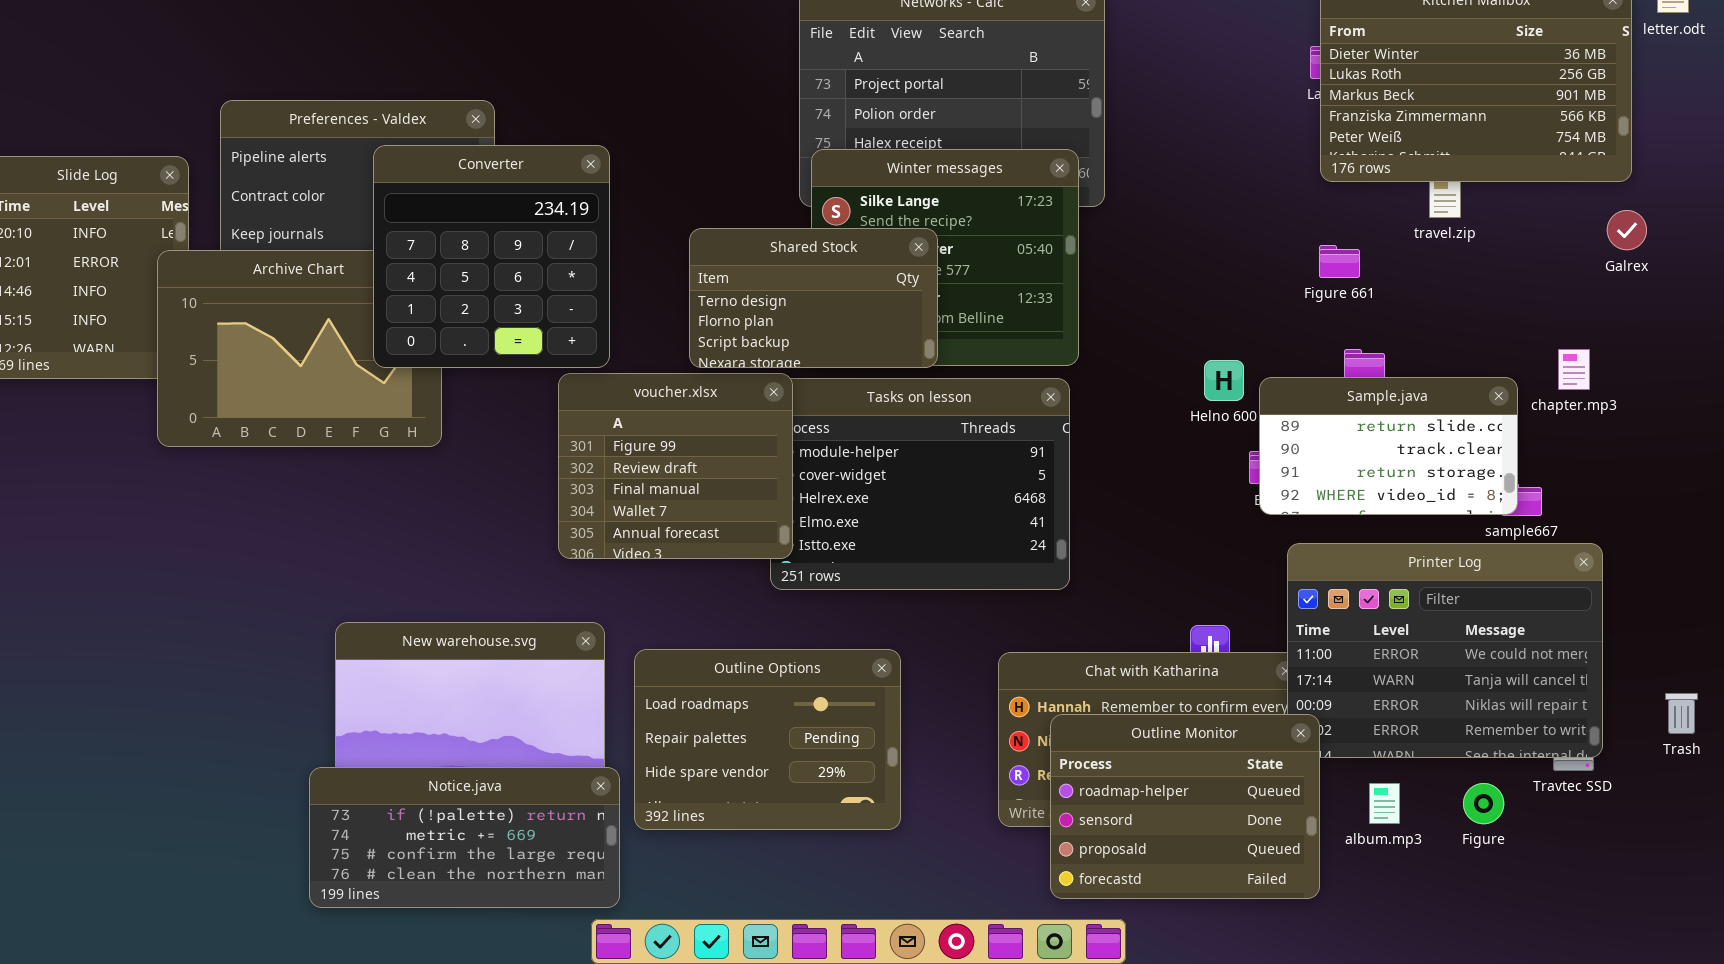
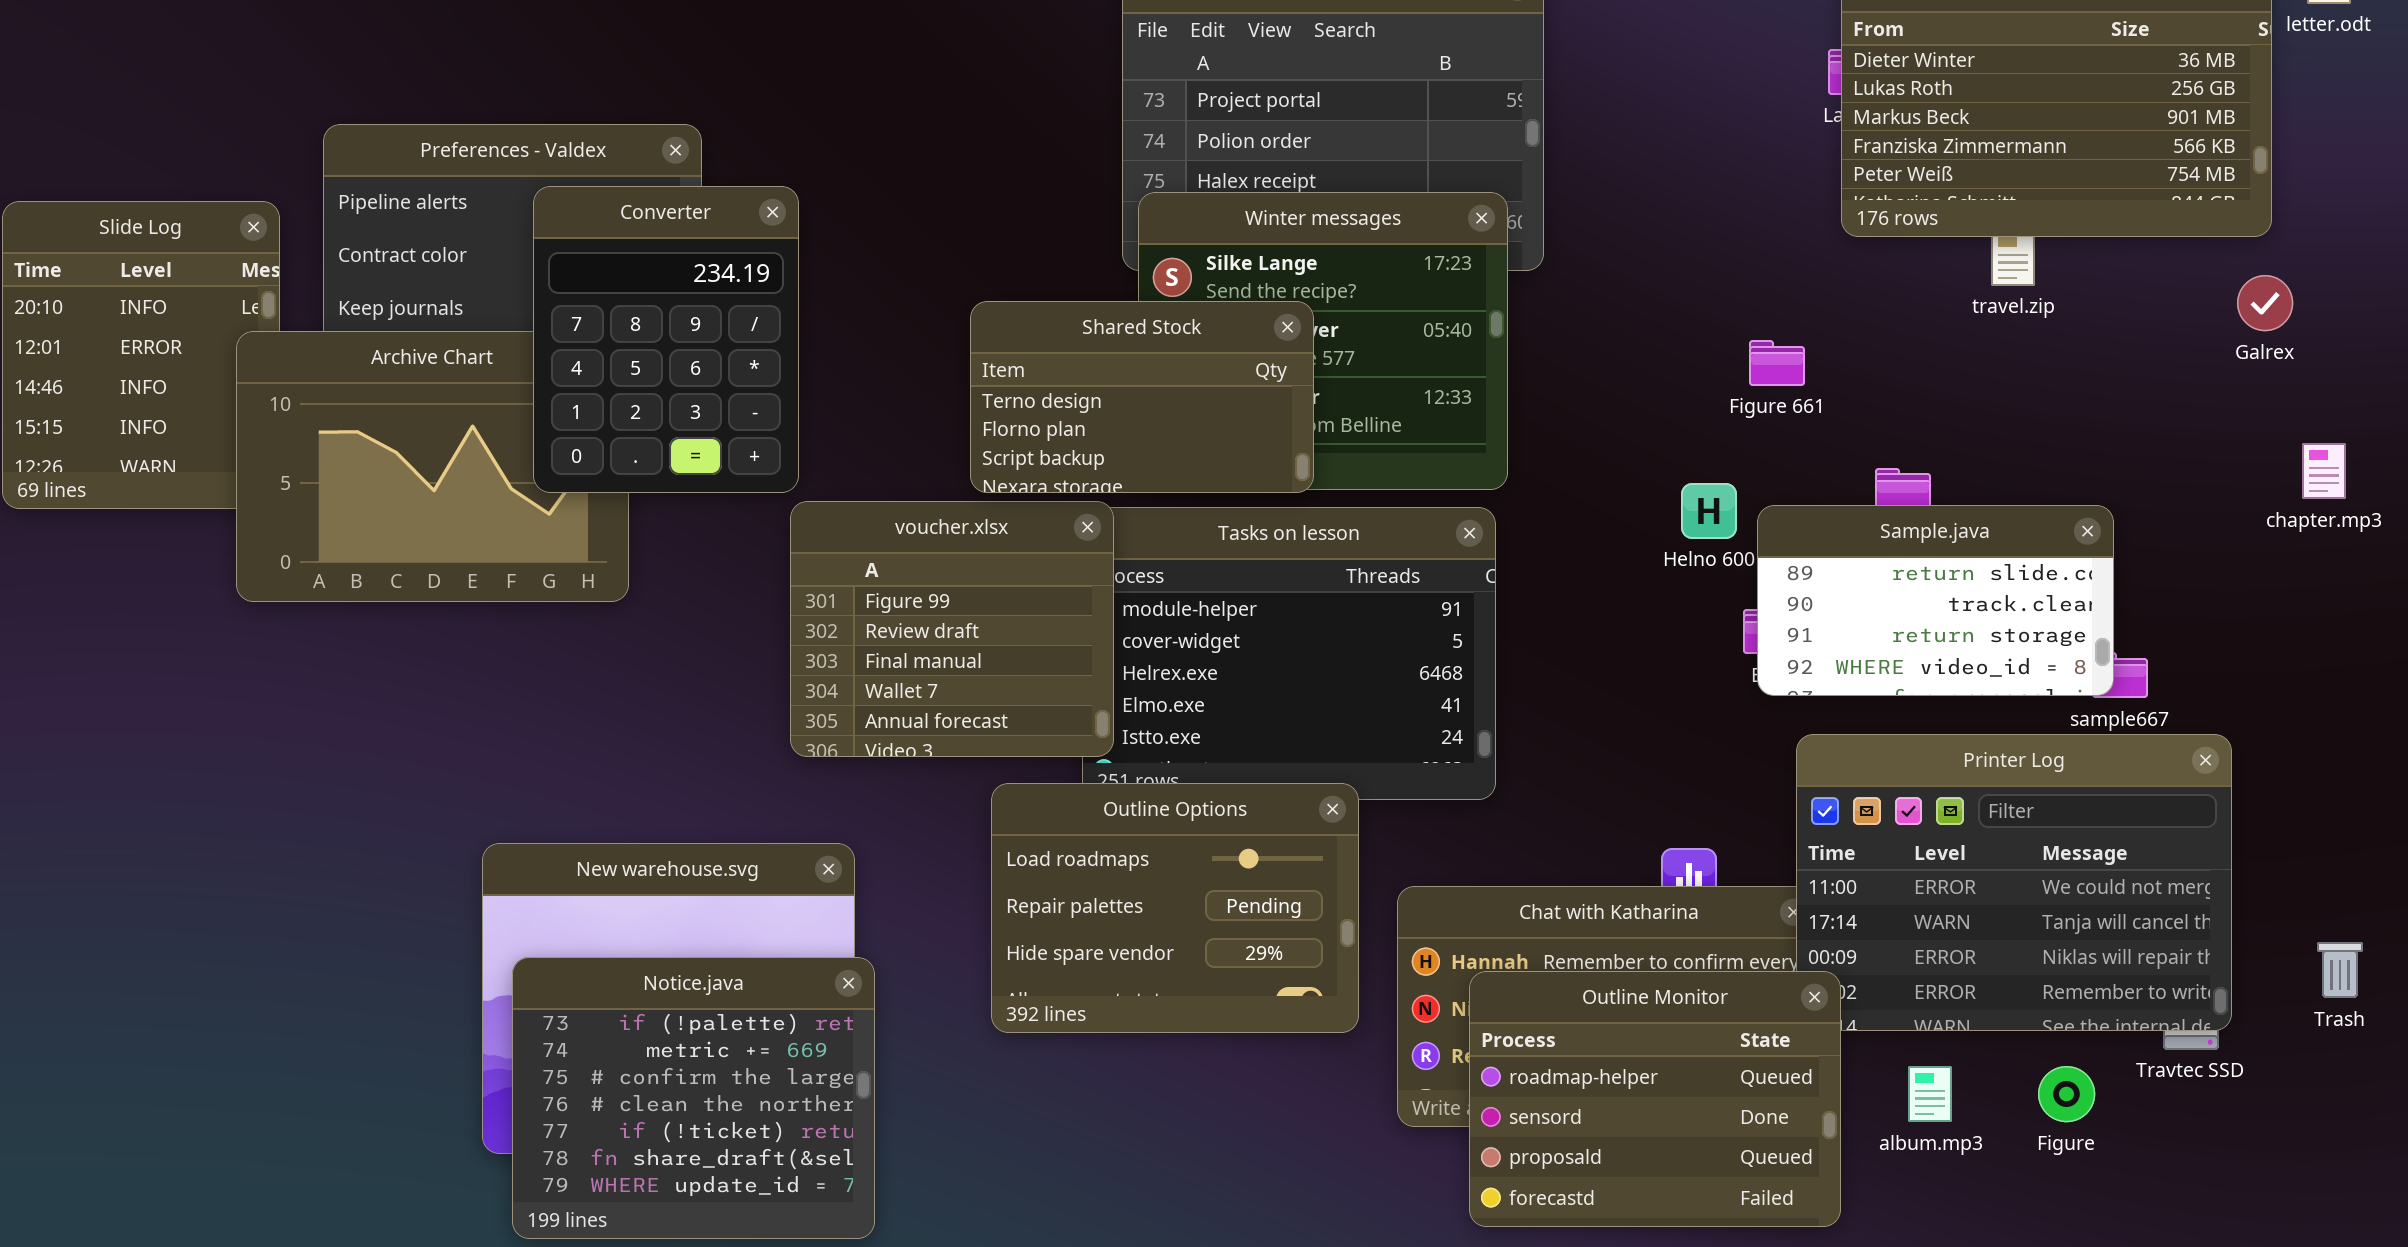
Converter: [373,145,610,368] -> [533,186,799,493], resized
Figure 661: [1319,245,1360,278] -> [1749,340,1805,386], moved
chapter.mp3: [1558,349,1590,390] -> [2302,443,2346,499], moved
Outline Options: [634,649,901,830] -> [991,783,1359,1033], moved
Notice.java: [309,767,620,908] -> [512,957,875,1239], resized

